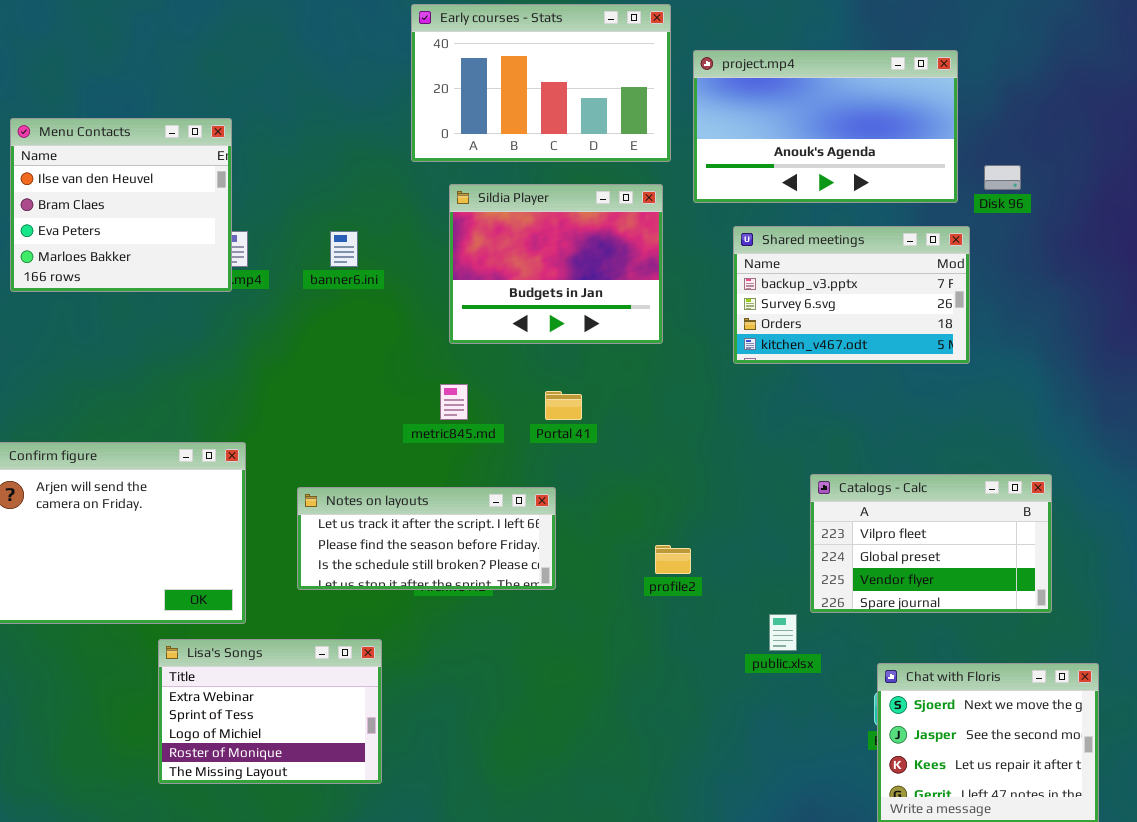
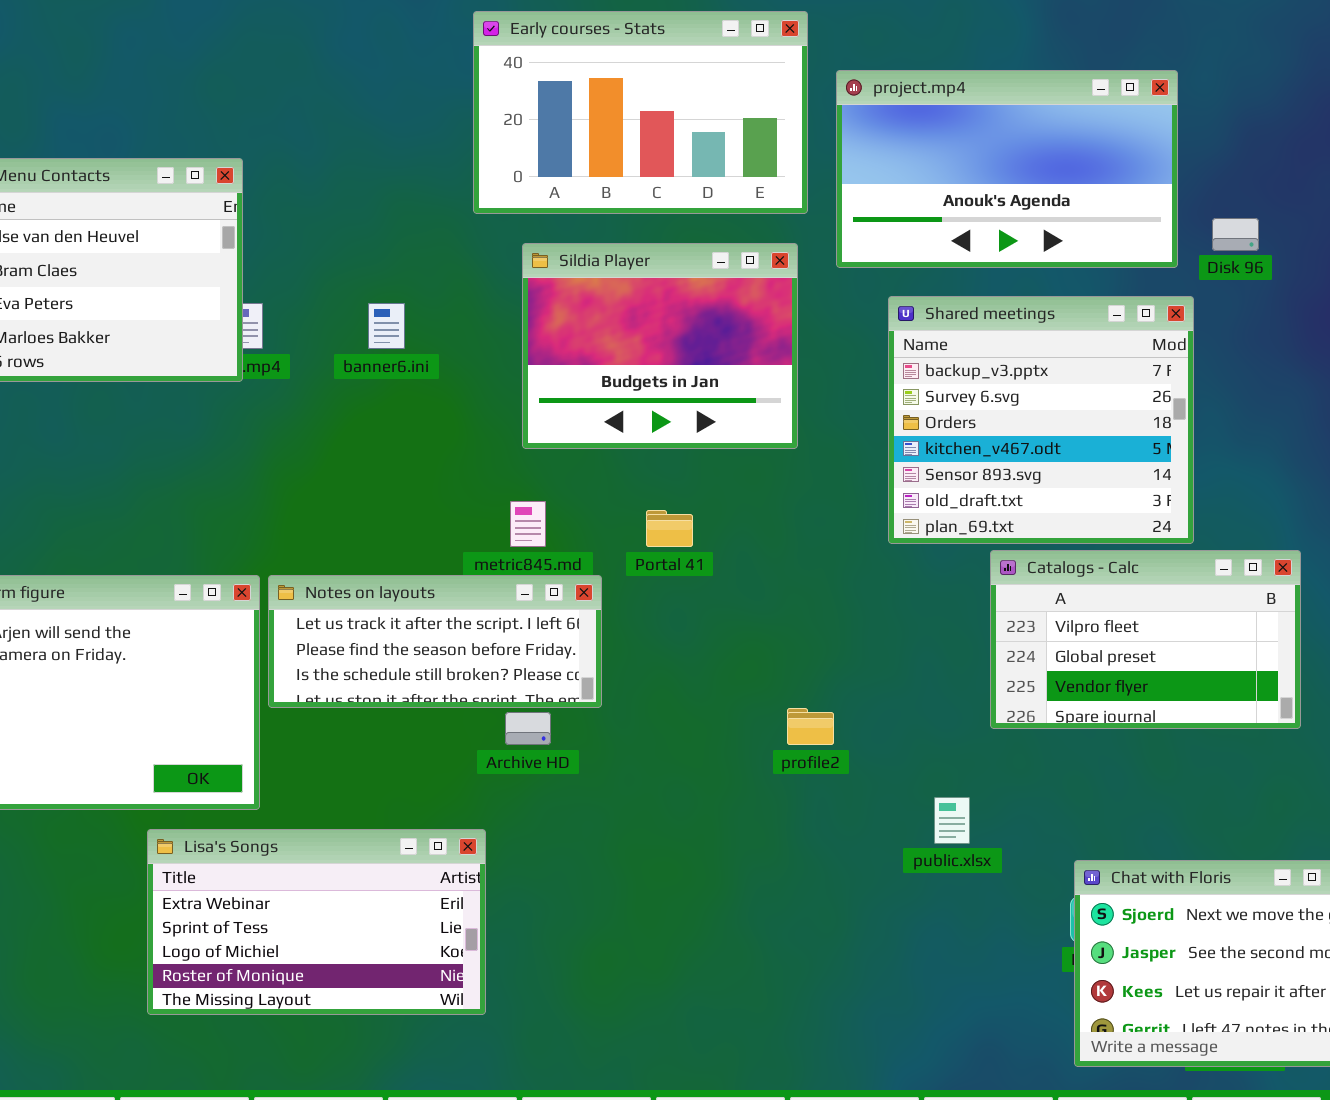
Shared meetings: [733,226,970,364] -> [888,296,1194,544], resized
Catalogs - Calc: [810,474,1052,613] -> [990,550,1301,729], moved
Notes on layouts: [297,487,556,590] -> [268,575,602,708], moved
Lisa's Songs: [158,639,382,784] -> [147,829,486,1015], resized

